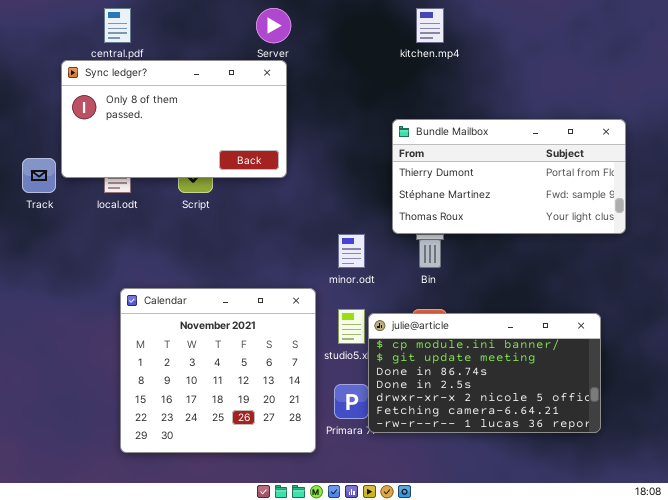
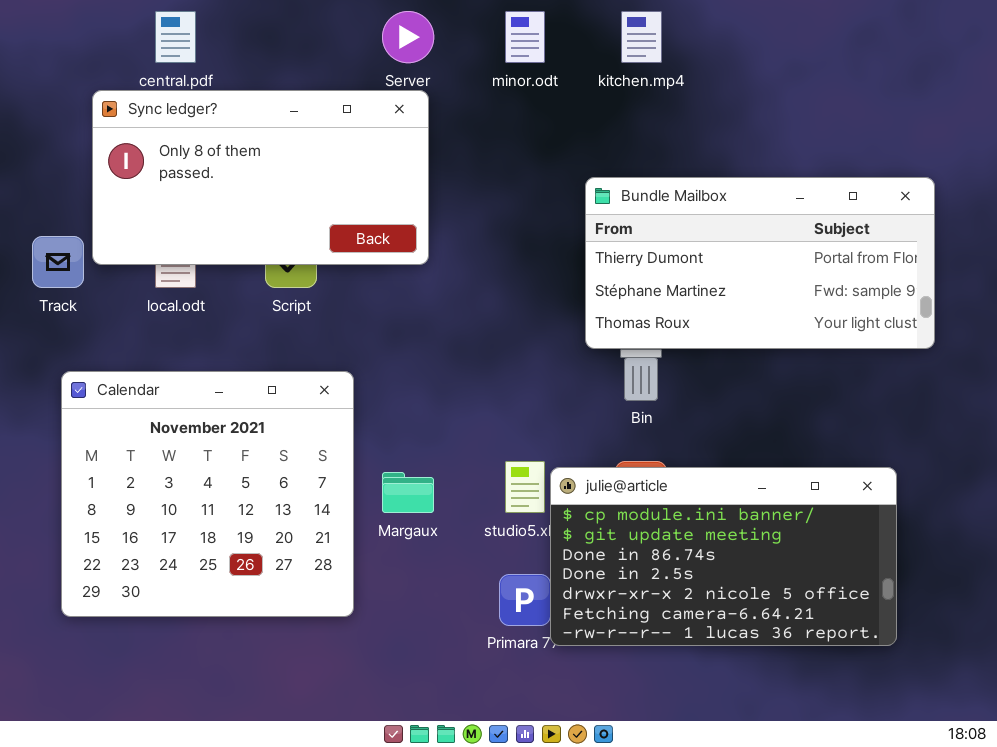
minor.odt: [338,234,365,268] -> [505,11,545,63], moved
Calendar: [120,288,316,453] -> [61,371,354,617], moved

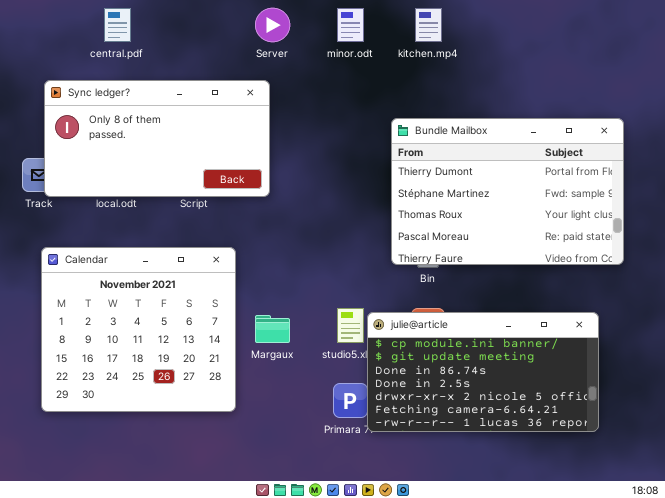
Sync ledger?: [92,90,429,265] -> [44,80,270,197], moved
Bundle Mailbox: [585,177,935,349] -> [391,118,624,265], resized

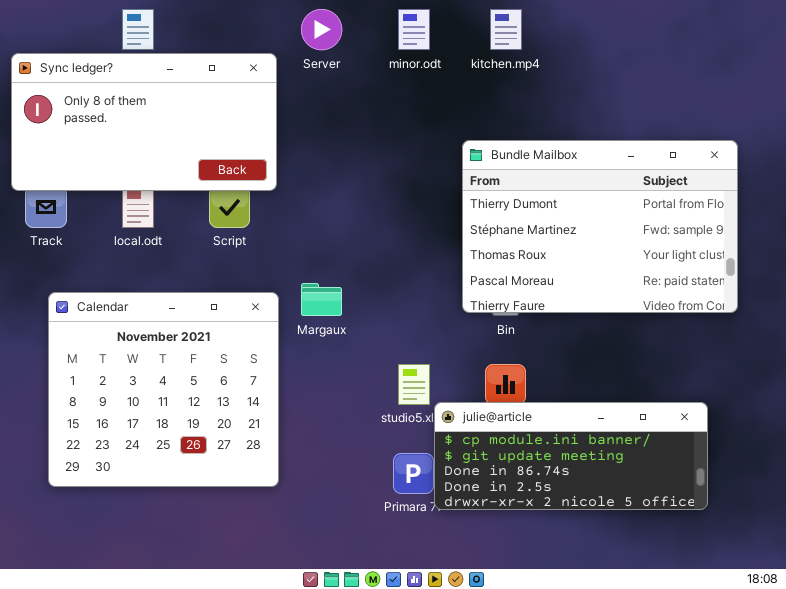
Sync ledger?: [44,80,270,197] -> [11,53,277,191], moved
julie@article: [367,312,599,432] -> [434,402,708,510], resized
Margaux: [255,315,290,343] -> [301,283,342,316], moved

